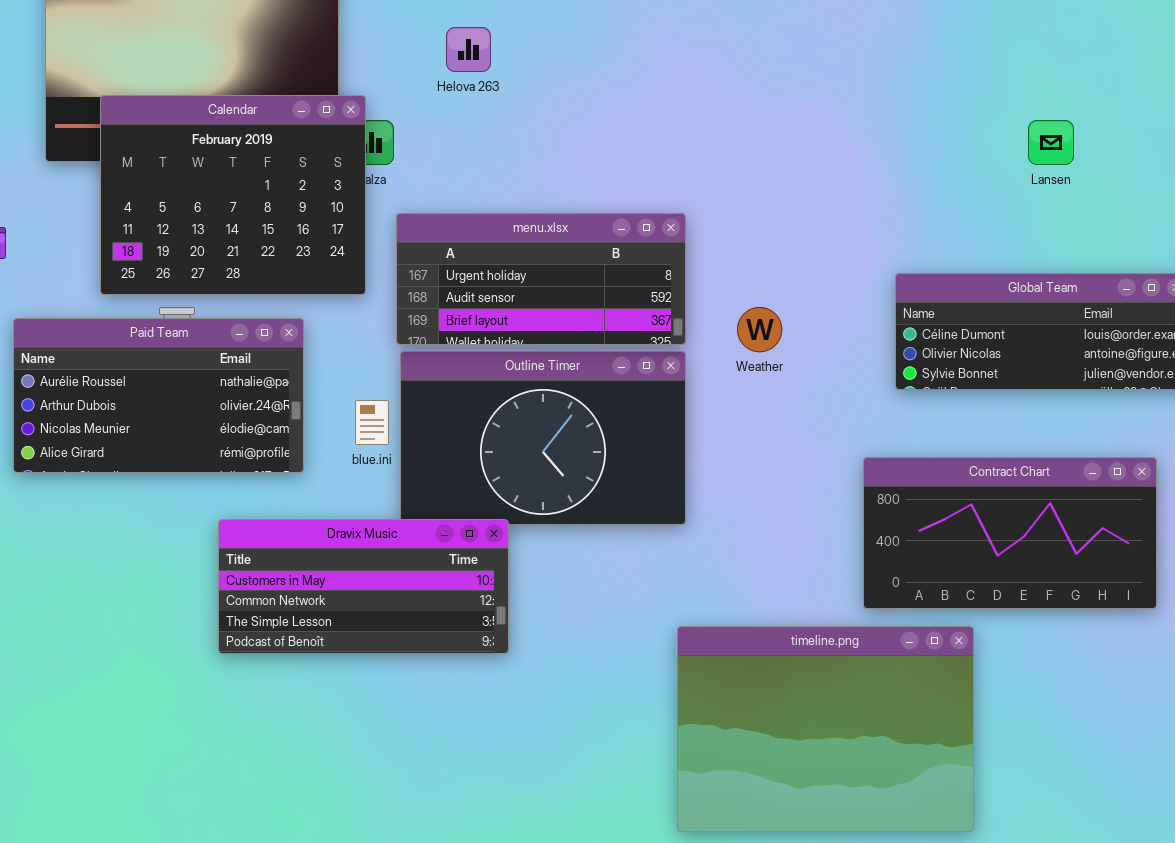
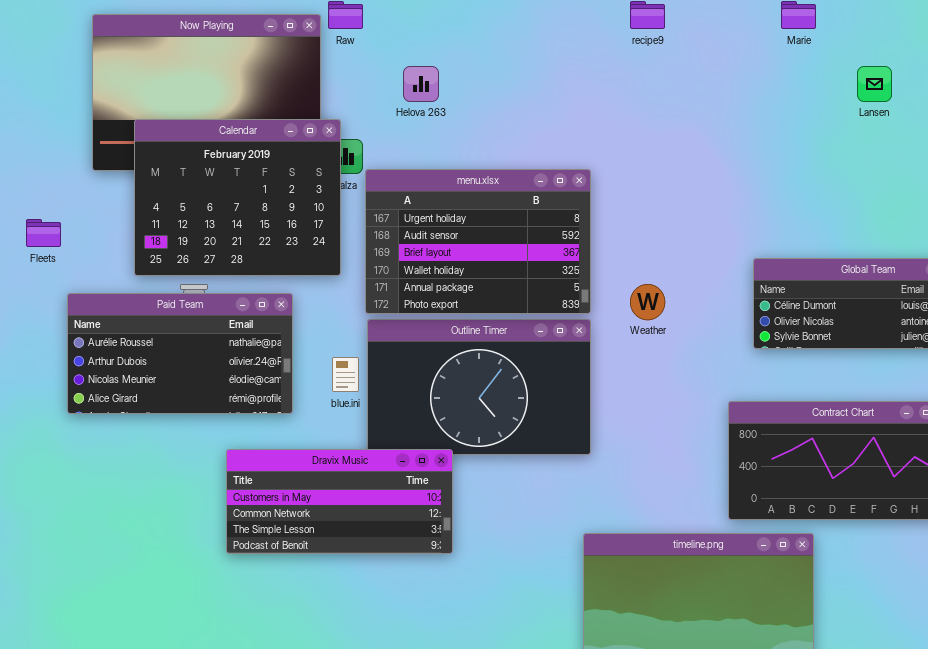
Lansen: [1028,120,1074,165] -> [857,66,892,102], moved
menu.xlsx: [396,213,686,345] -> [365,169,591,314], resized

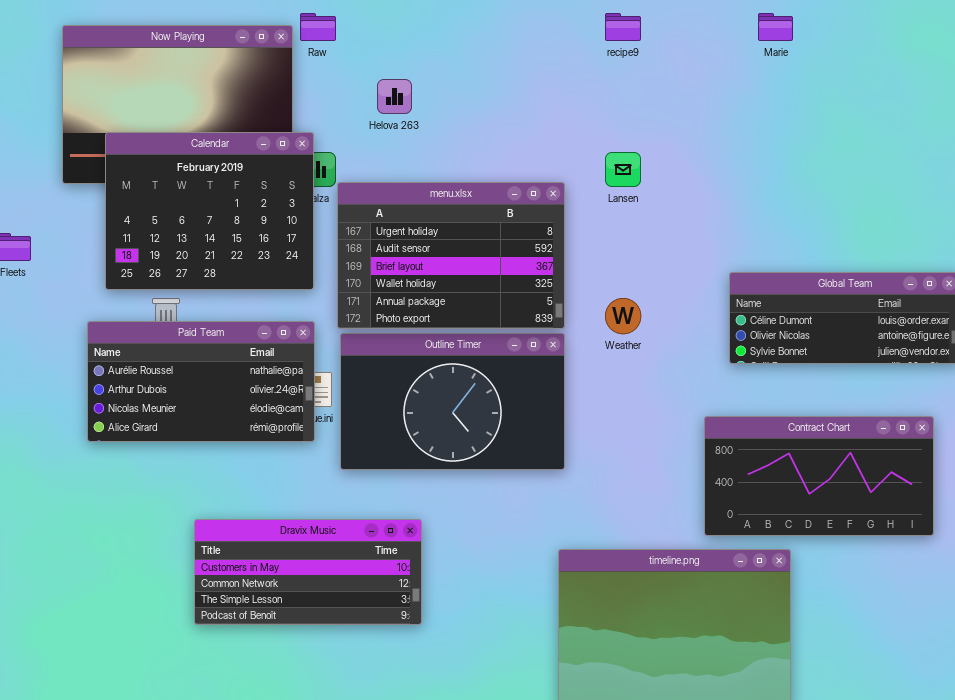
Lansen: [857,66,892,102] -> [605,152,641,187], moved
Paid Team: [67,293,293,414] -> [87,321,315,442], moved
Dravix Music: [226,449,453,554] -> [194,519,422,625], moved

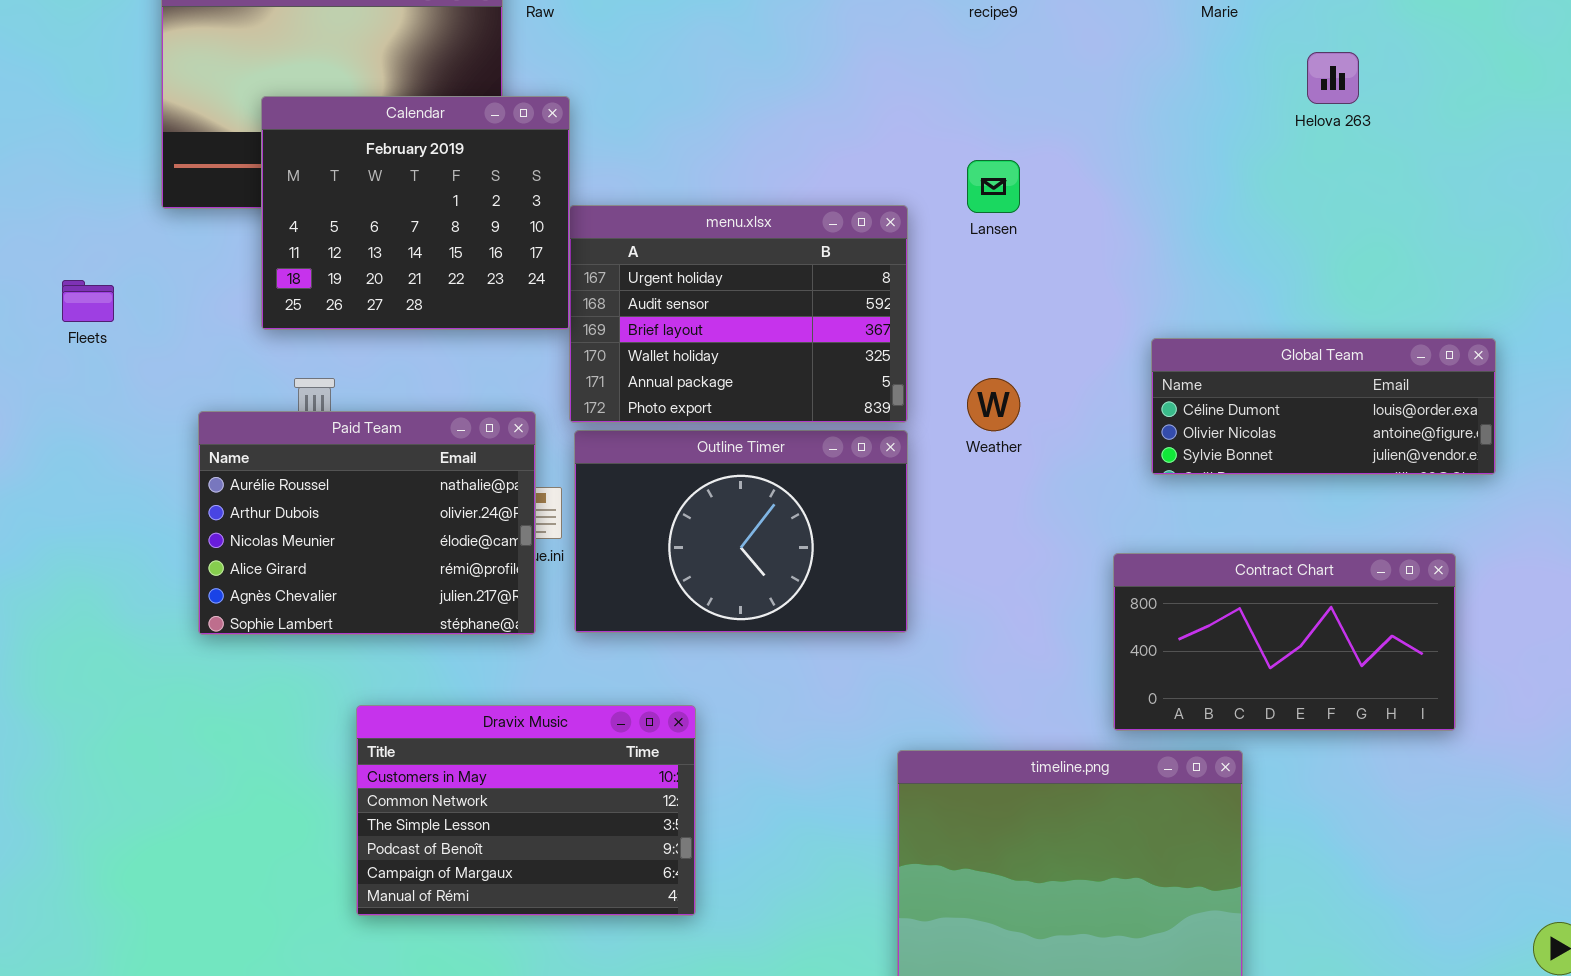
Helova 263: [377,79,412,114] -> [1307,52,1359,104], moved
Calendar: [105,132,314,290] -> [261,96,570,330], moved
Paid Team: [87,321,315,442] -> [198,411,536,635], resized
Dravix Music: [194,519,422,625] -> [356,705,696,916], resized

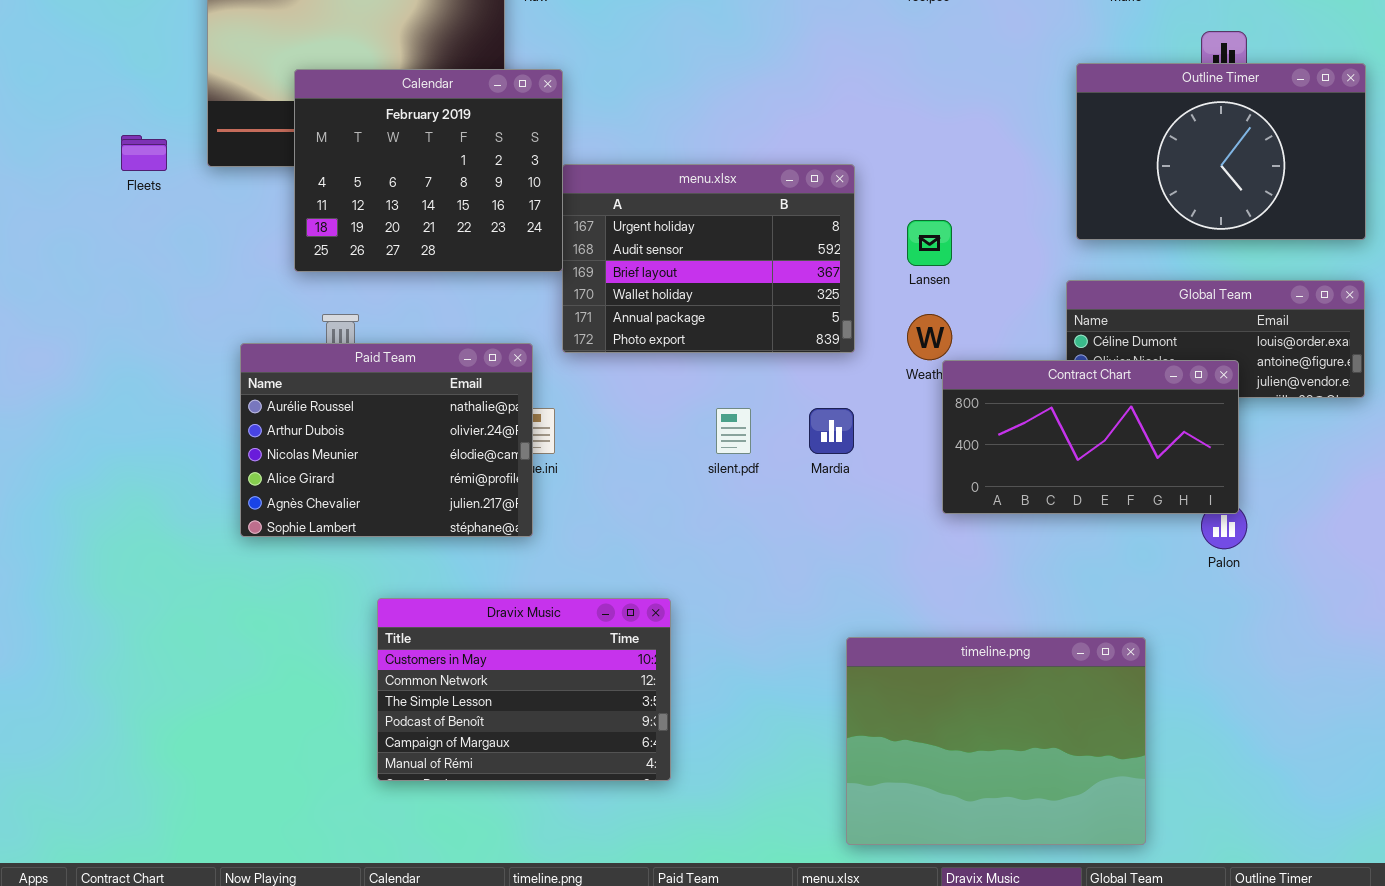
Lansen: [967,160,1020,213] -> [907,220,952,266], moved
Fleets: [62,280,114,322] -> [121,135,167,171], moved
Outline Timer: [574,430,908,633] -> [1076,63,1366,240], moved
Contract Chart: [1113,553,1456,731] -> [942,360,1239,514], moved

